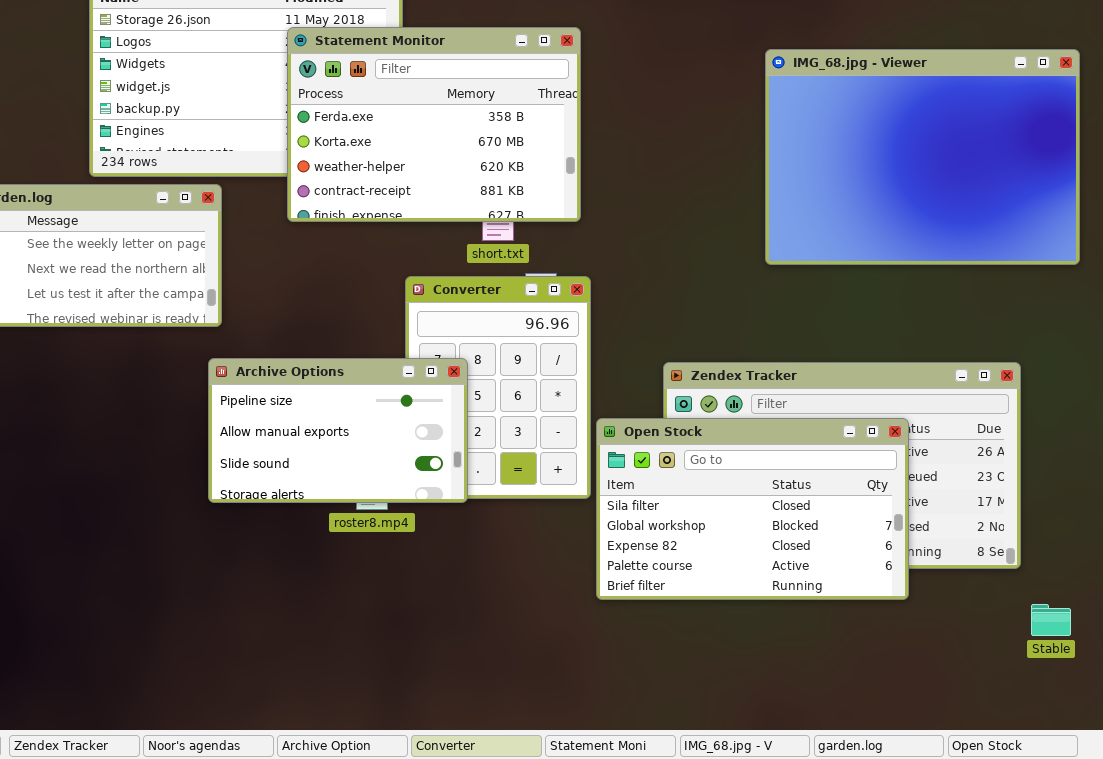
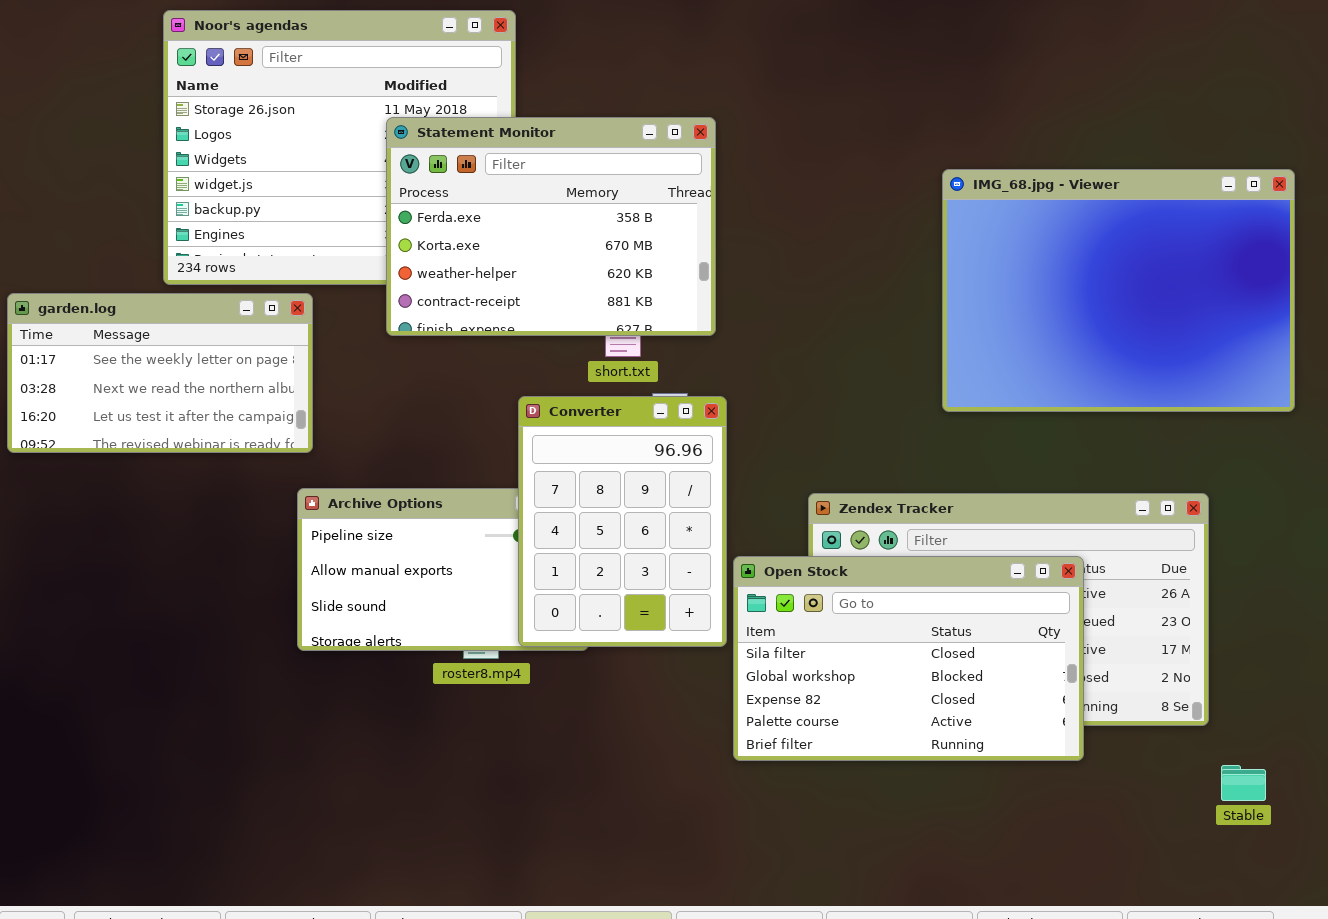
IMG_68.jpg - Viewer: [765,49,1080,265] -> [942,169,1295,412], moved
Converter: [405,276,591,499] -> [518,396,727,647], raised

